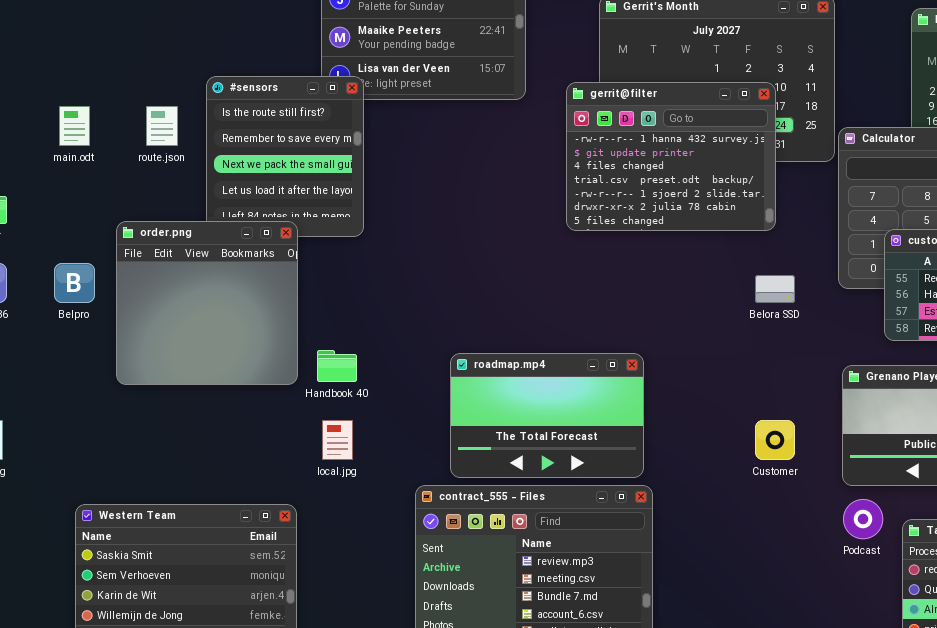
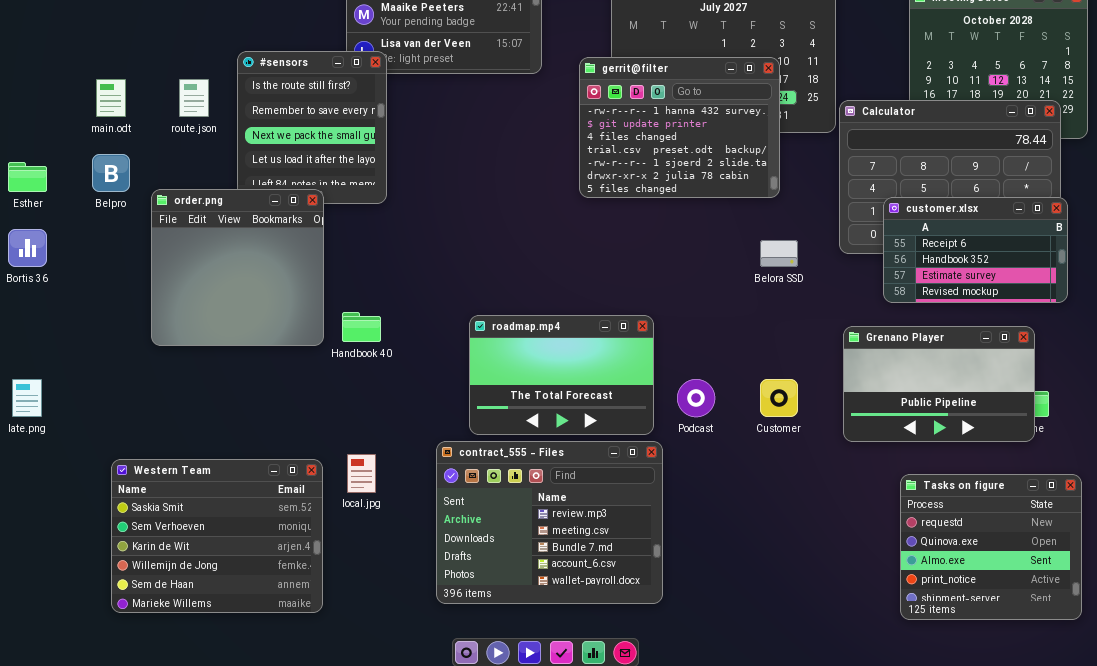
Belpro: [54,263,95,303] -> [92,154,130,192], moved
local.jpg: [322,420,353,460] -> [347,454,376,493], moved
Podcast: [843,499,883,539] -> [677,379,715,417], moved

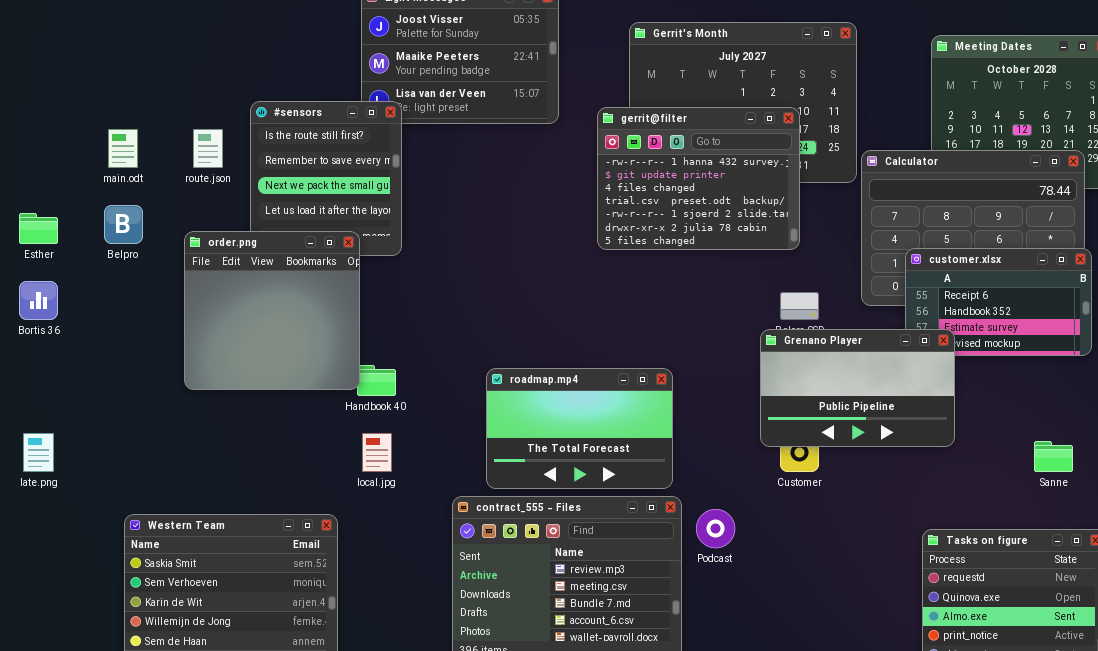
order.png: [151,189,324,346] -> [184,231,360,390], moved
Grenano Player: [843,326,1035,442] -> [760,329,955,447], moved
Podcast: [677,379,715,417] -> [696,509,735,548], moved
local.jpg: [347,454,376,493] -> [362,433,392,472], moved

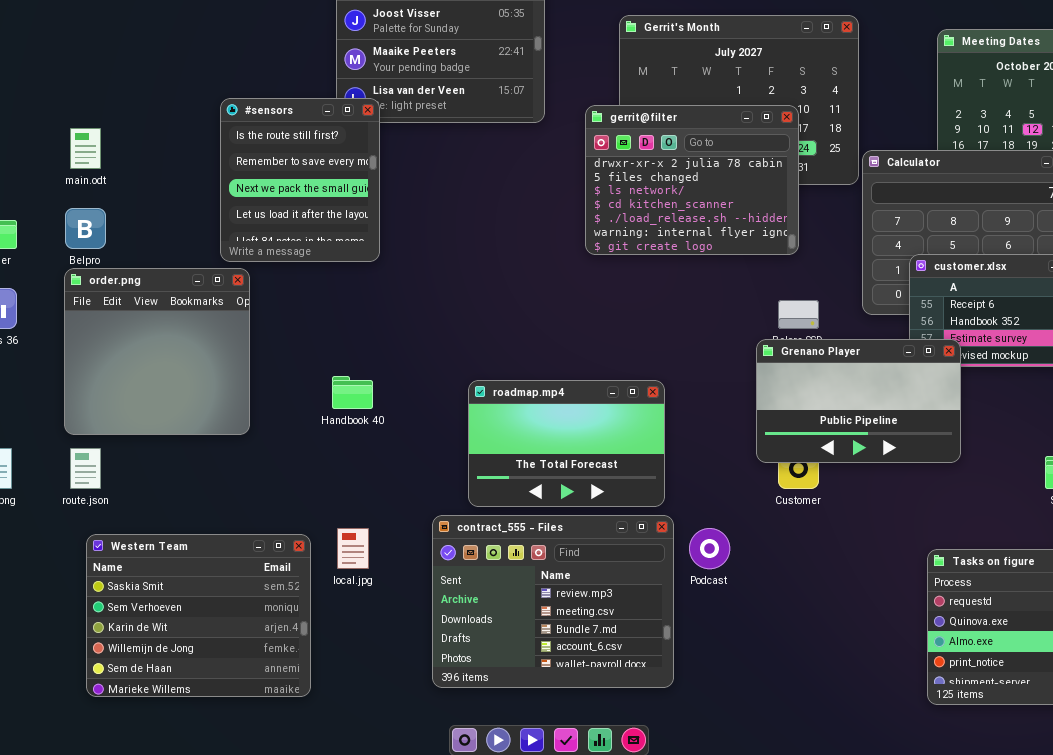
gerrit@filter: [597,107,800,250] -> [585,105,799,255], scrolled down 5 rows
route.json: [193,129,223,168] -> [70,448,101,489], moved
order.png: [184,231,360,390] -> [64,268,250,435], moved
local.jpg: [362,433,392,472] -> [337,528,369,569], moved

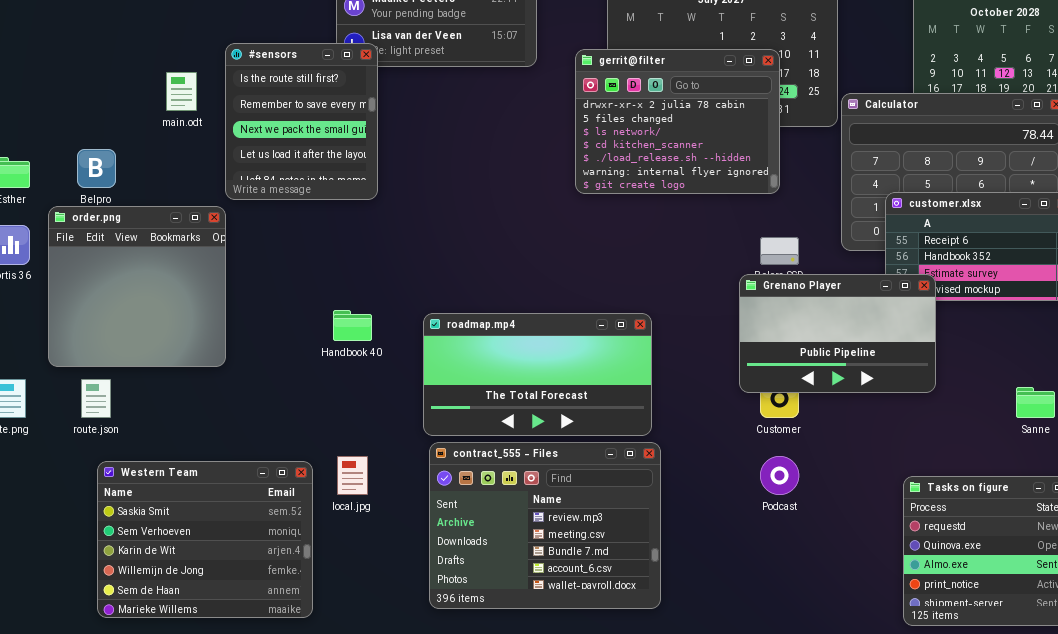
main.odt: [70,128,101,169] -> [166,72,197,111], moved
order.png: [64,268,250,435] -> [48,206,226,367], moved
roadmap.mp4: [468,380,665,507] -> [423,313,652,436], resized
Podcast: [689,528,730,569] -> [760,456,799,495], moved

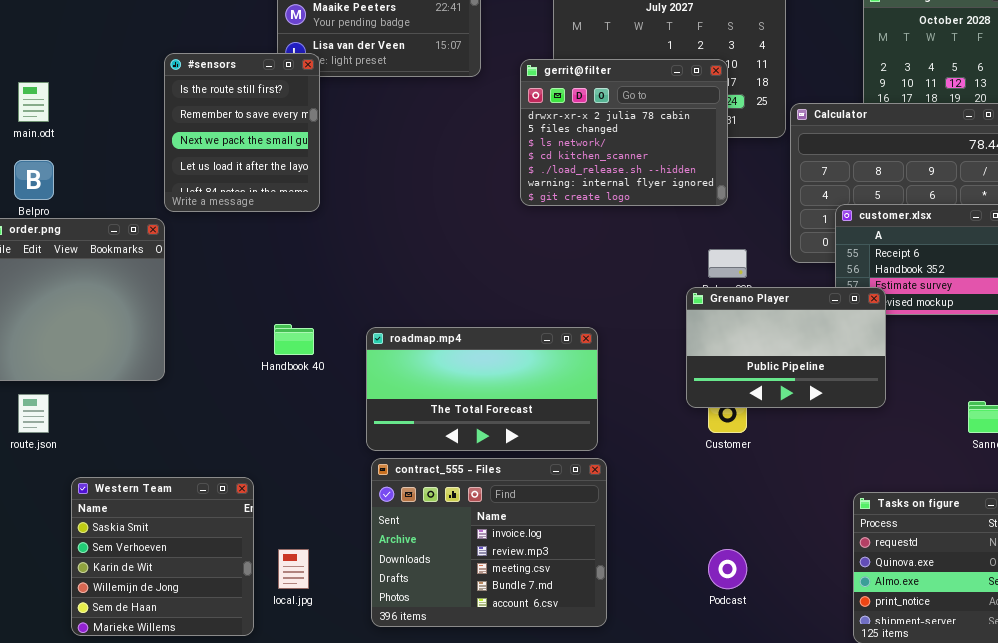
main.odt: [166,72,197,111] -> [18,82,49,122], moved
contract_555 - Files: [429,442,661,609] -> [371,458,607,627], scrolled up 1 row
local.jpg: [337,456,368,495] -> [278,549,309,589], moved
Podcast: [760,456,799,495] -> [708,549,747,589], moved
Western Team: [97,461,313,618] -> [71,477,254,636], resized

